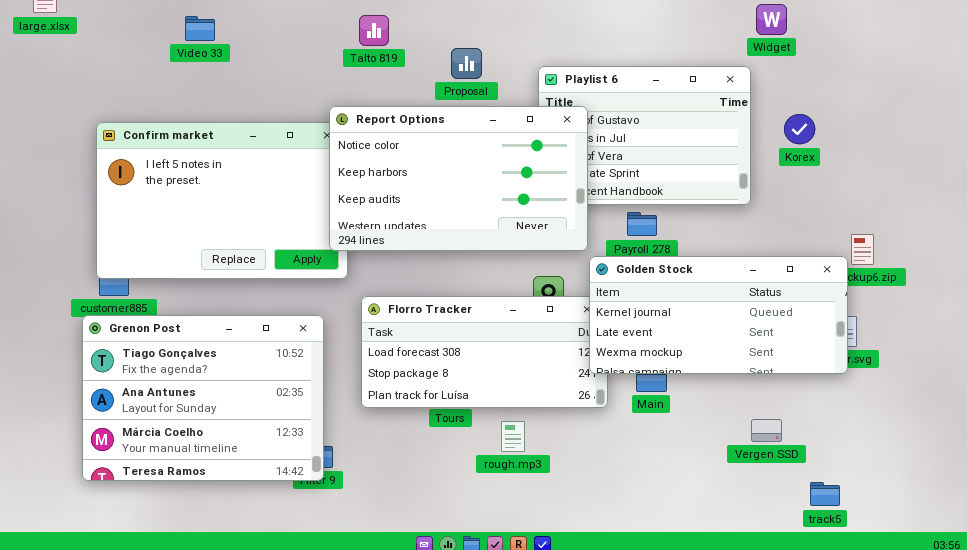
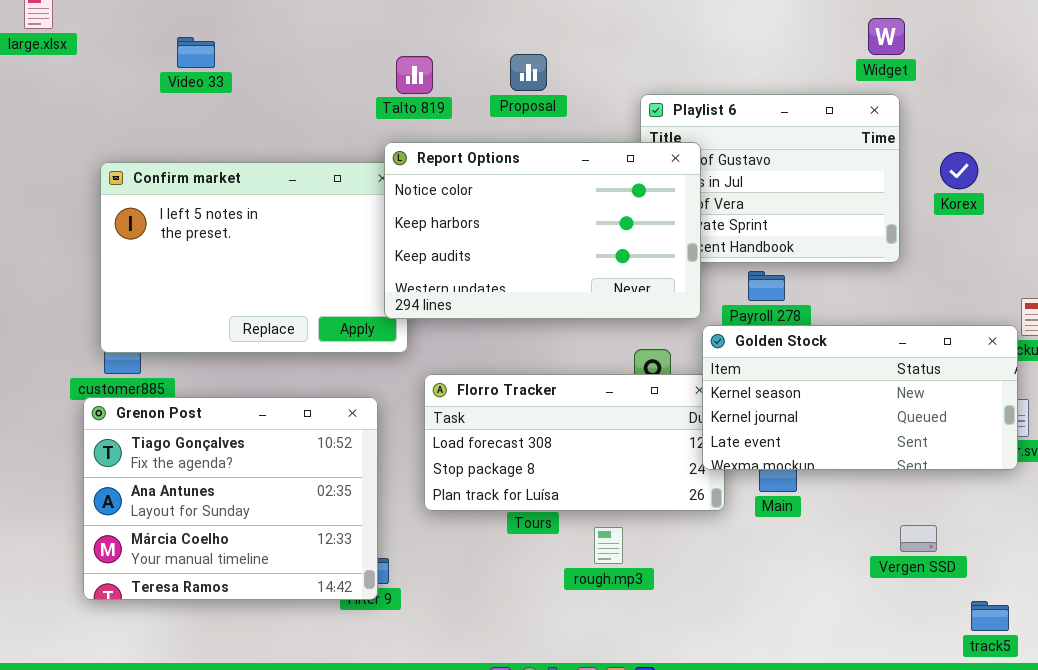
Widget: [756,4,787,35] -> [868,18,905,55], moved
Talto 819: [359,15,389,46] -> [396,56,433,94], moved
Video 33: [185,16,215,41] -> [177,37,215,68], moved
Proposal: [451,48,482,79] -> [510,54,547,91], moved
Golden Stock: [589,256,848,374] -> [702,325,1018,470], scrolled up 1 row

